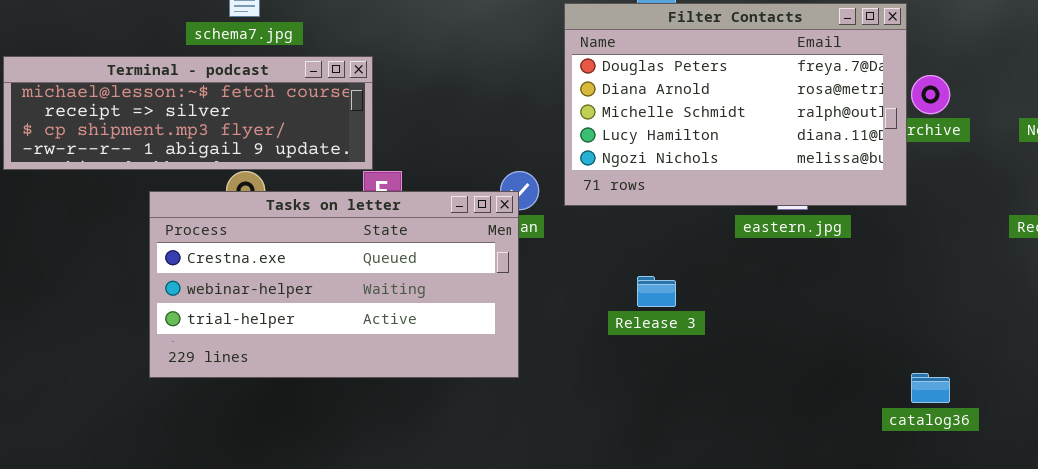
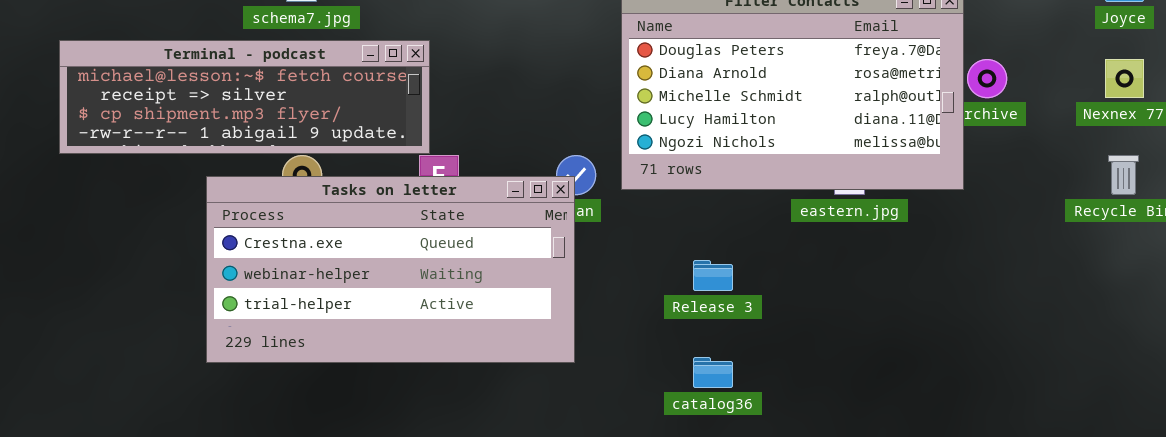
catalog36: [911,373,950,403] -> [693,357,733,388], moved

